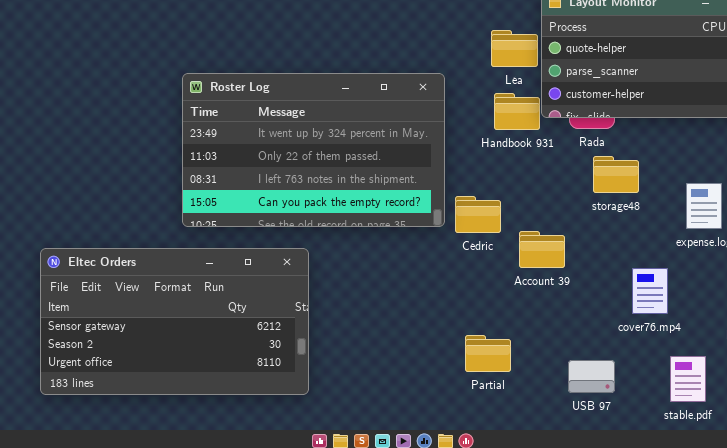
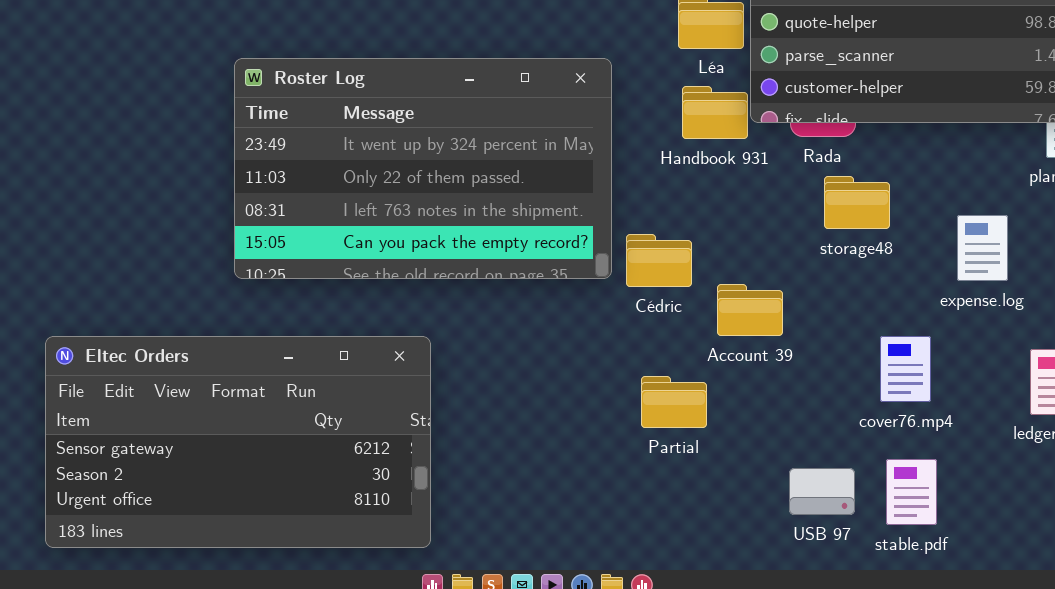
Eltec Orders: [40,248,309,395] -> [45,336,431,548], moved
Partial: [465,335,511,372] -> [641,376,707,428], moved
stable.pdf: [670,356,706,402] -> [886,459,937,525], moved

